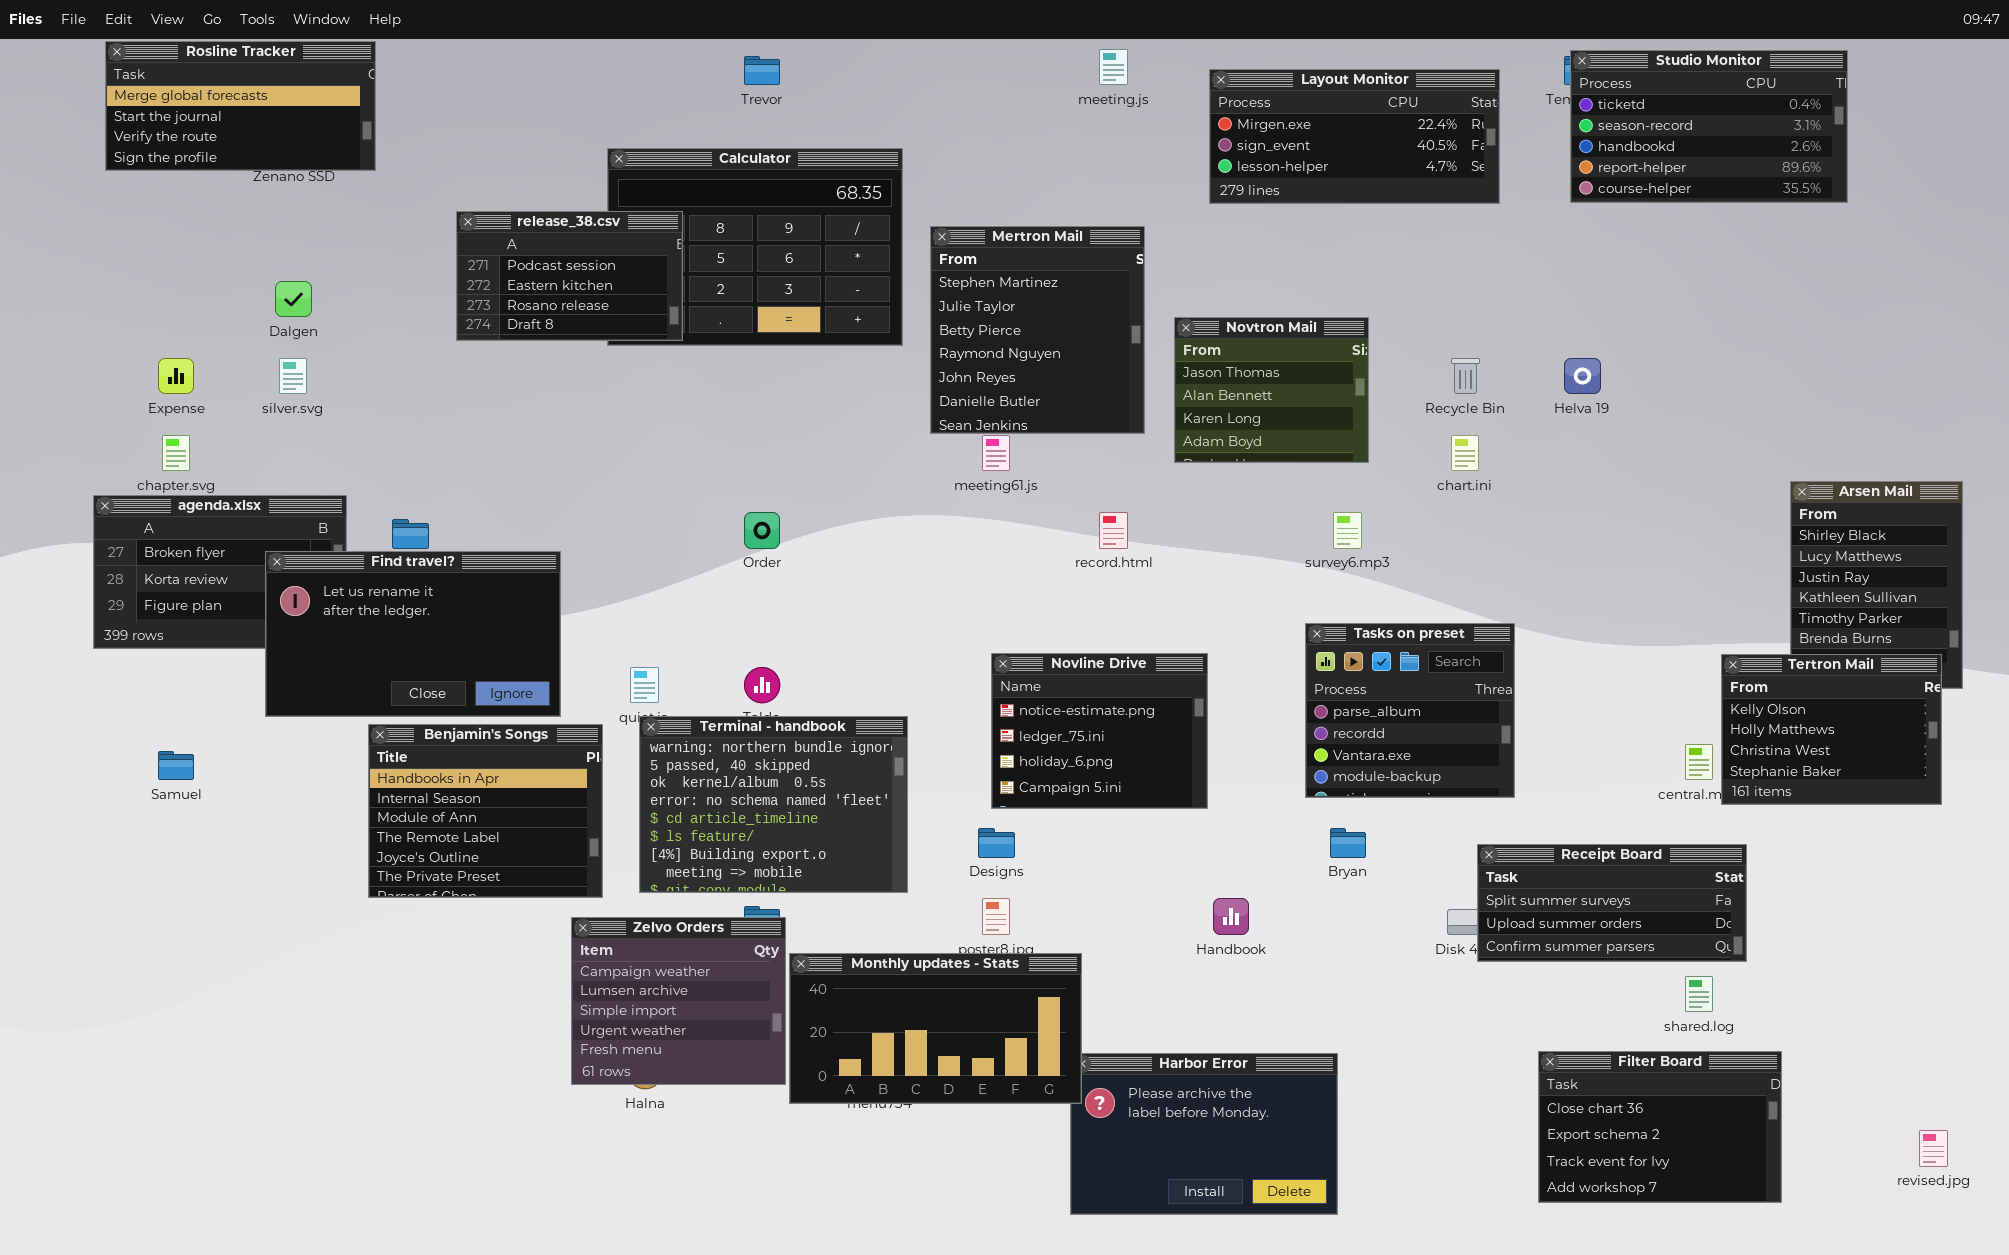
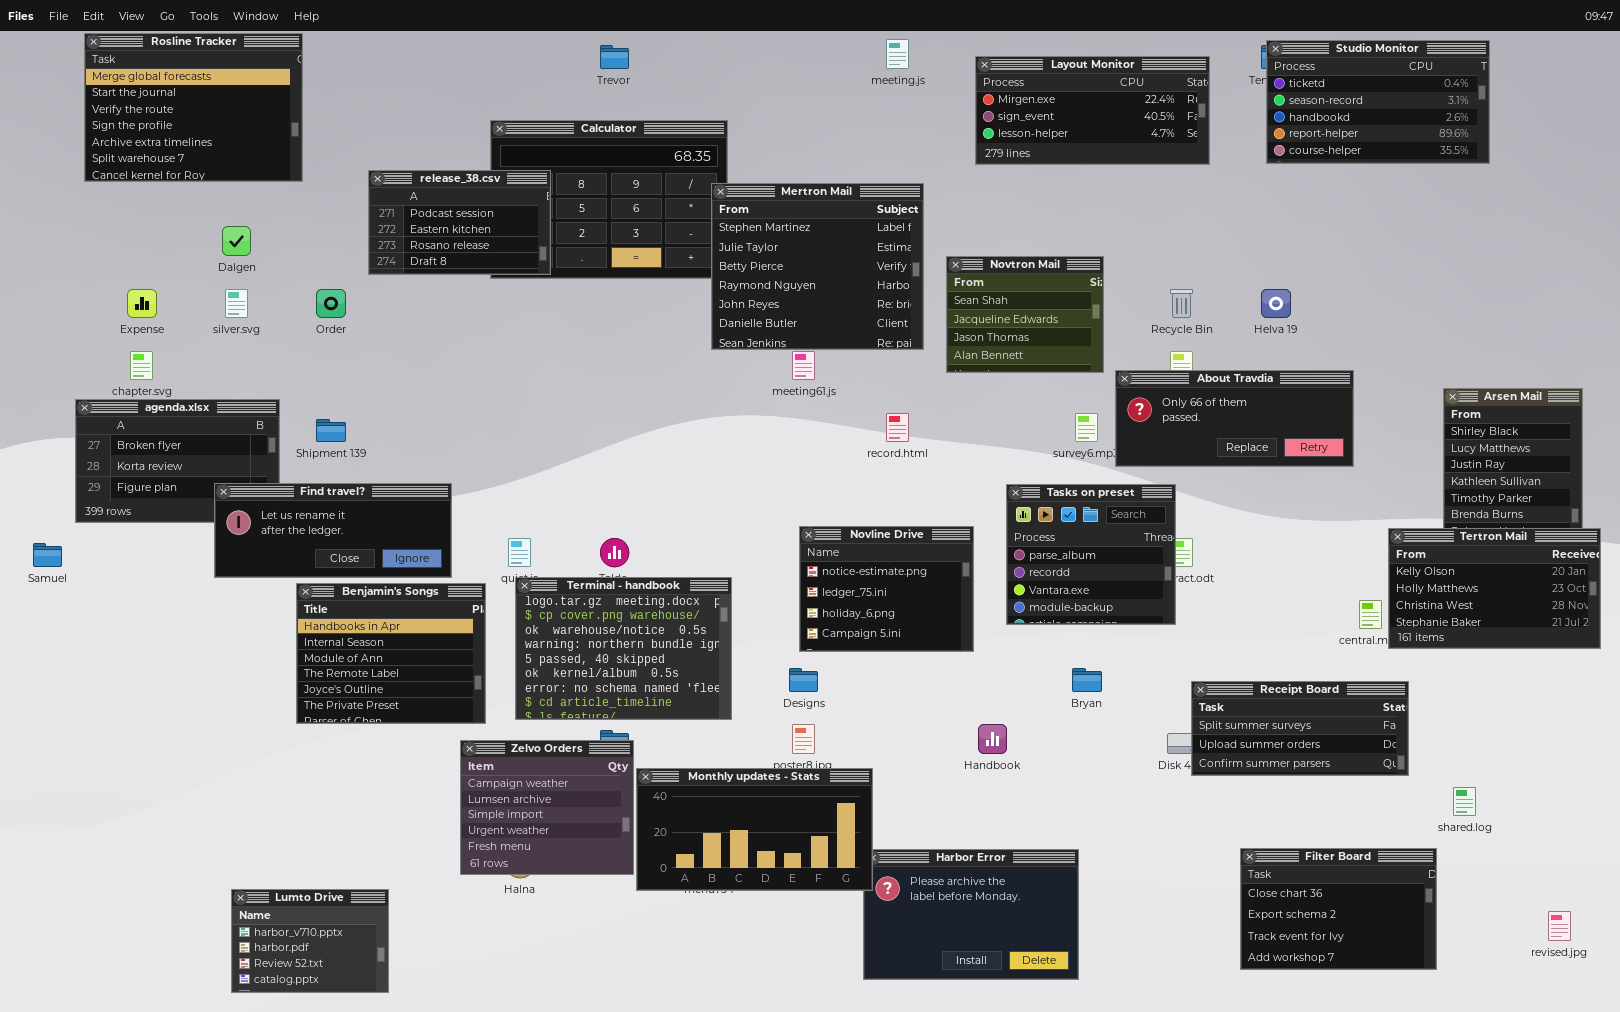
Rosline Tracker: [105,41,376,171] -> [84,33,303,182], resized
Mertron Mail: [930,226,1145,434] -> [711,183,924,350], resized
Novtron Mail: [1174,317,1369,463] -> [946,256,1104,373], scrolled up 2 rows
About Travdia: none -> [1115,370,1354,467], opened
Order: [744,512,780,549] -> [316,289,346,318], moved
Find travel?: [265,551,561,717] -> [214,483,452,578], resized
Tasks on preset: [1305,623,1515,798] -> [1006,484,1176,625], moved
Tertron Mail: [1721,654,1942,805] -> [1388,528,1601,649], resized
Terminal - handbook: [639,716,908,893] -> [515,577,732,720], scrolled up 3 rows
Samuel: [158,751,194,780] -> [33,543,62,567], moved
shared.log: [1685,976,1713,1012] -> [1453,787,1476,816], moved
Lumto Drive: none -> [231,889,389,993], opened

